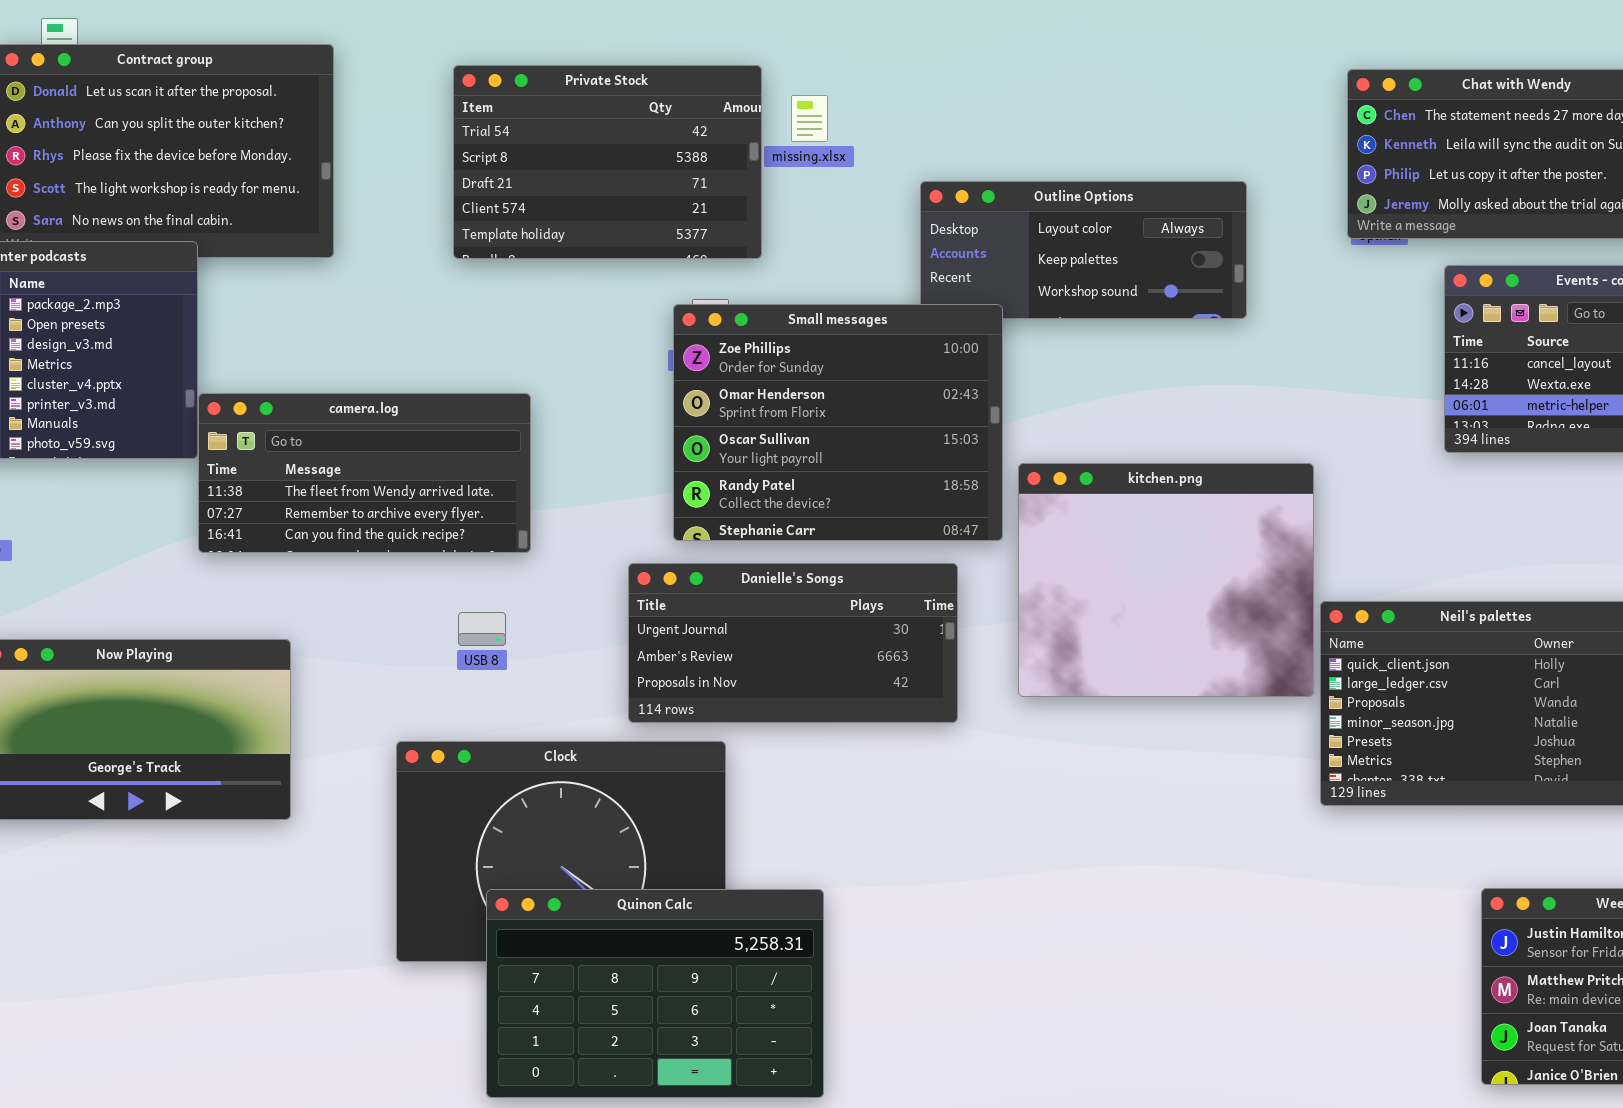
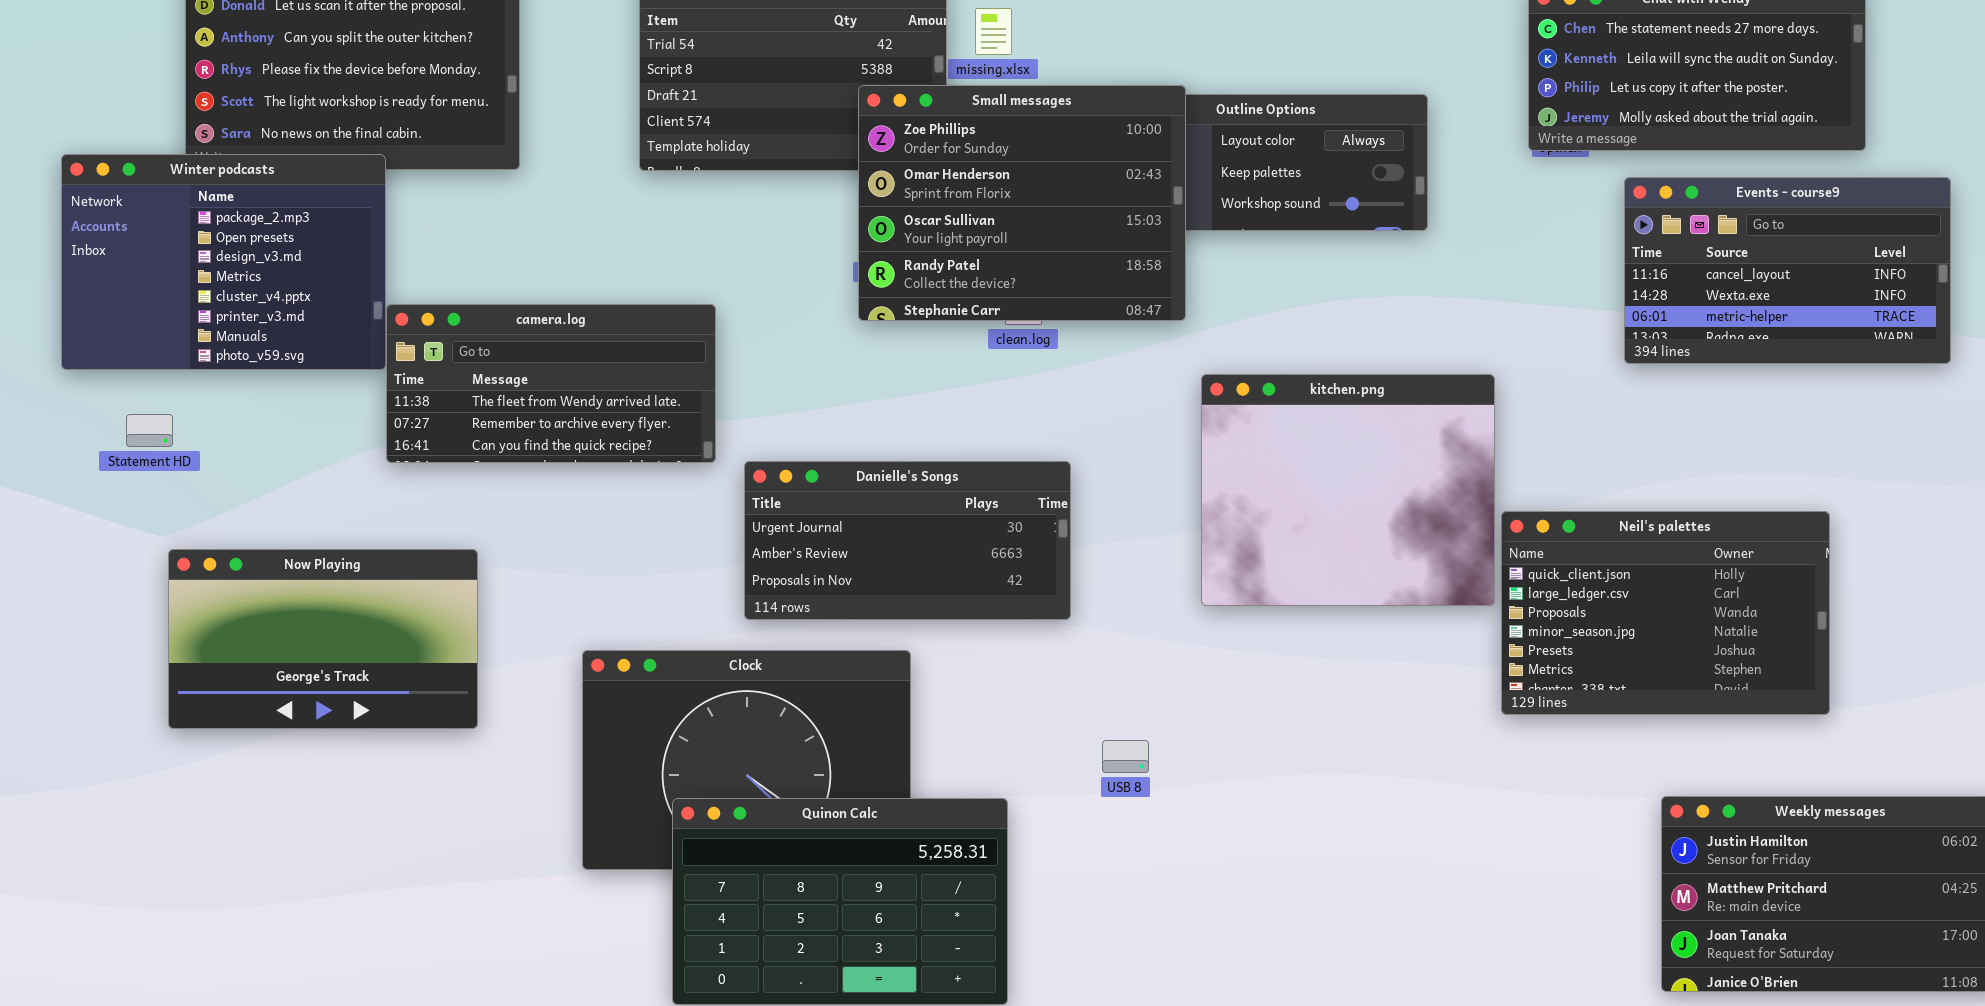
Small messages: [673,304,1003,541] -> [858,85,1186,321], moved
Danielle's Songs: [628,563,958,723] -> [744,461,1071,620], moved
USB 8: [458,612,506,646] -> [1102,740,1149,773], moved

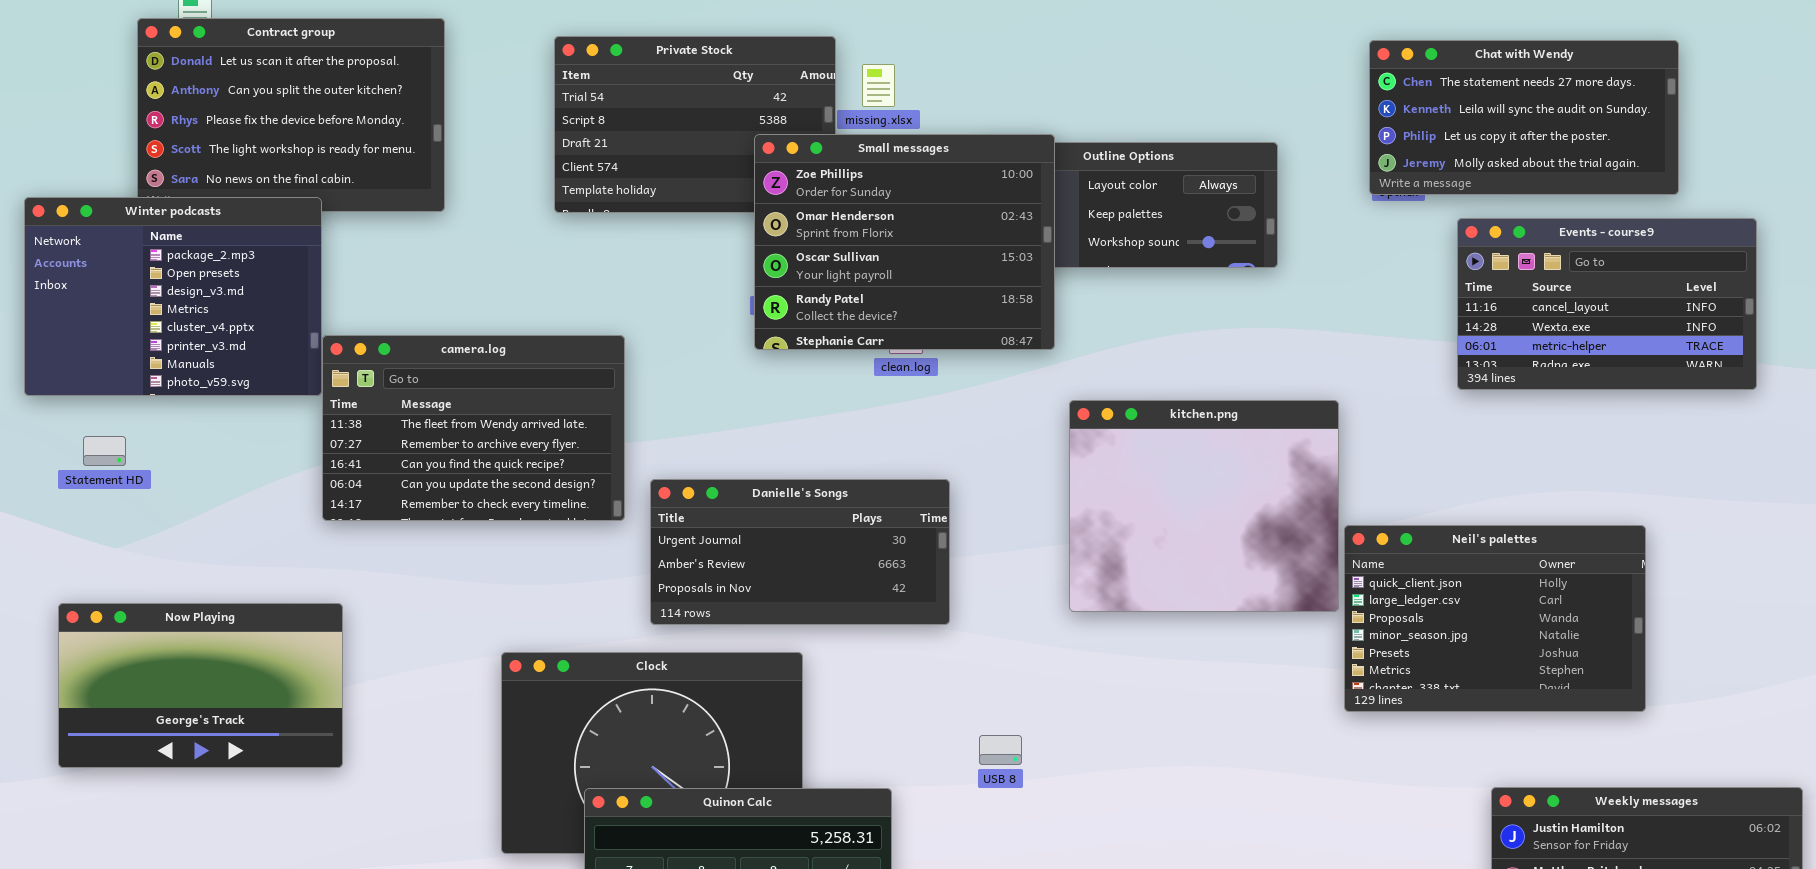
camera.log: [386,304,716,463] -> [322,335,625,521], resized
Now Playing: [168,549,478,729] -> [58,603,343,768], moved

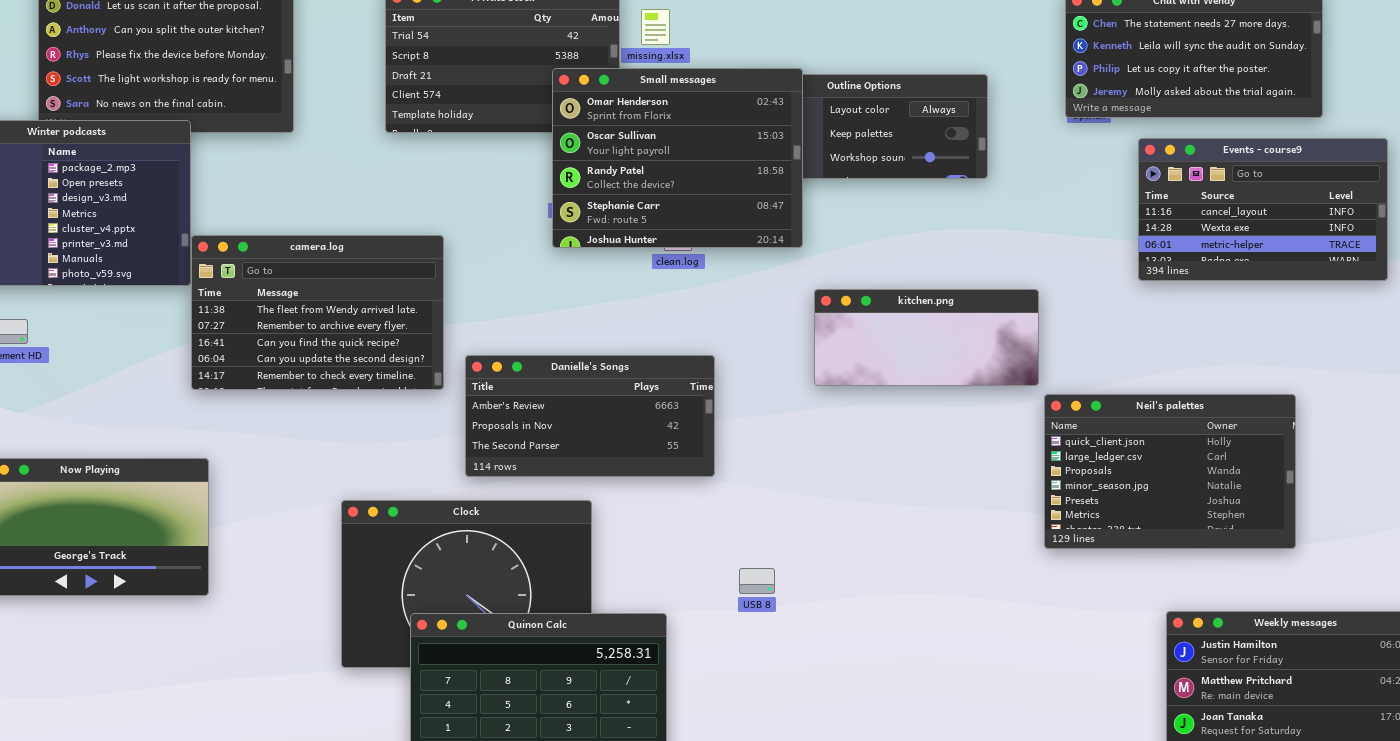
Small messages: [754,134,1055,350] -> [552,68,803,248], scrolled down 1 row
kitchen.png: [1069,400,1339,612] -> [814,289,1039,386], resized
Danielle's Songs: [650,479,950,625] -> [465,355,715,477], scrolled down 1 row

